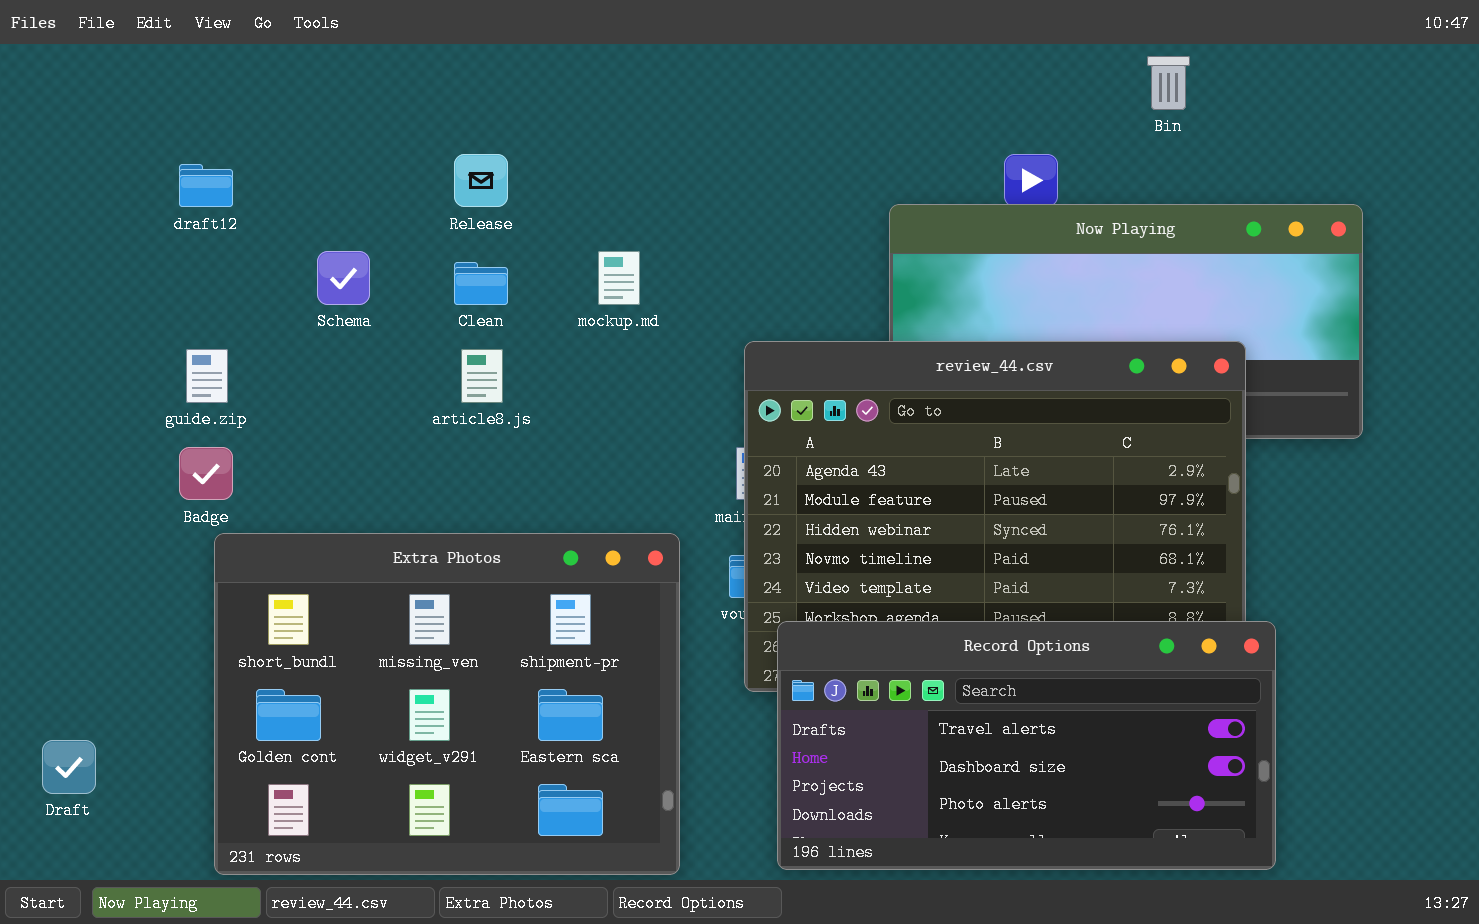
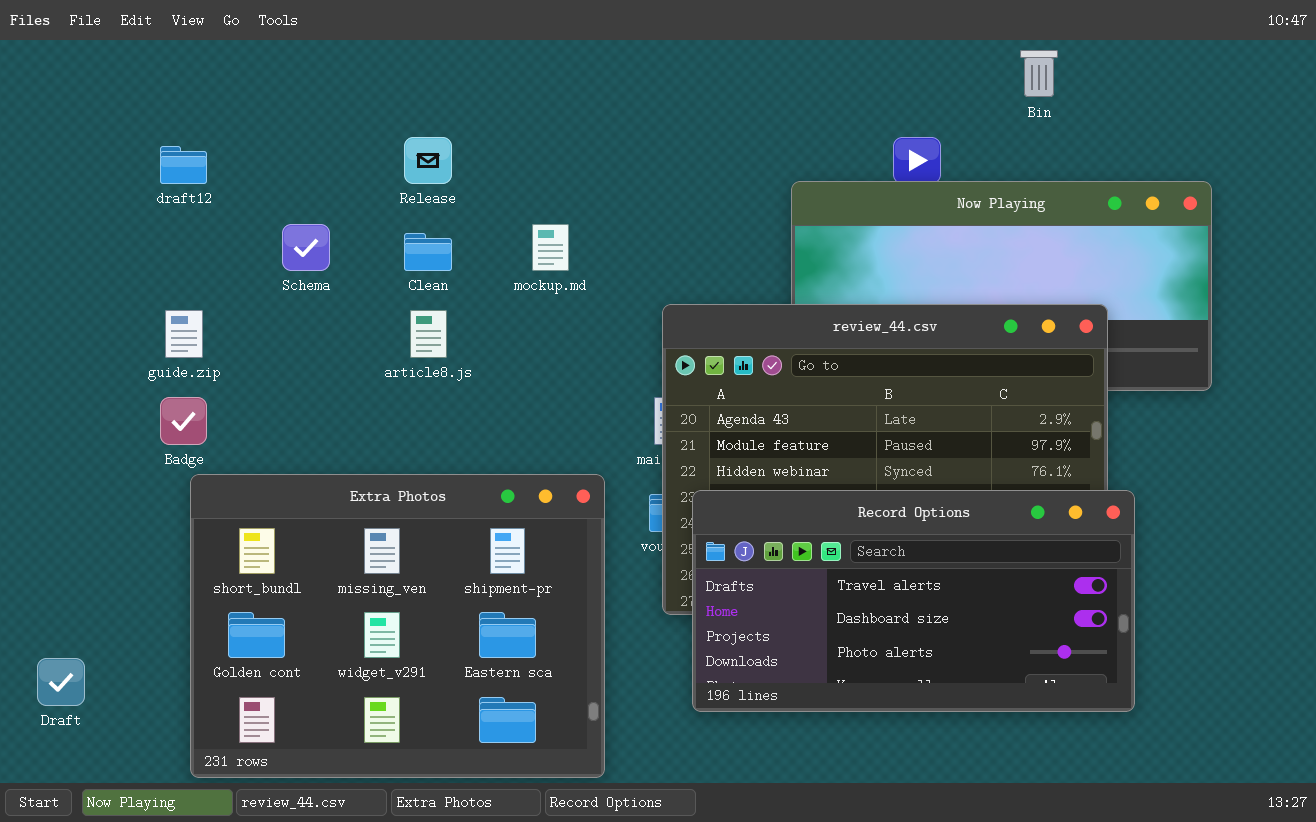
Record Options: [777,621,1276,870] -> [692,490,1135,712], moved

